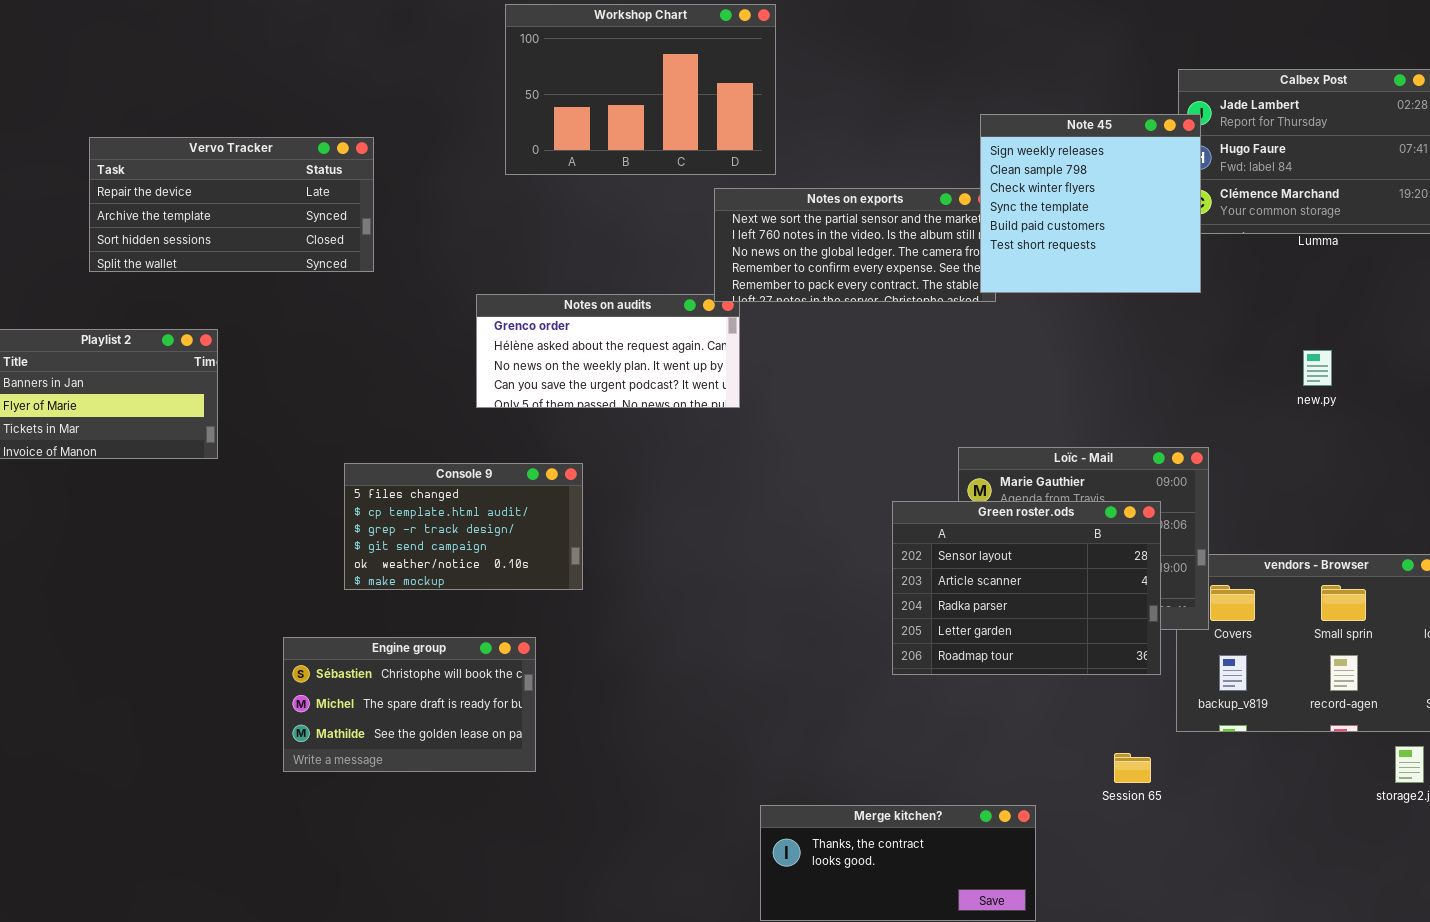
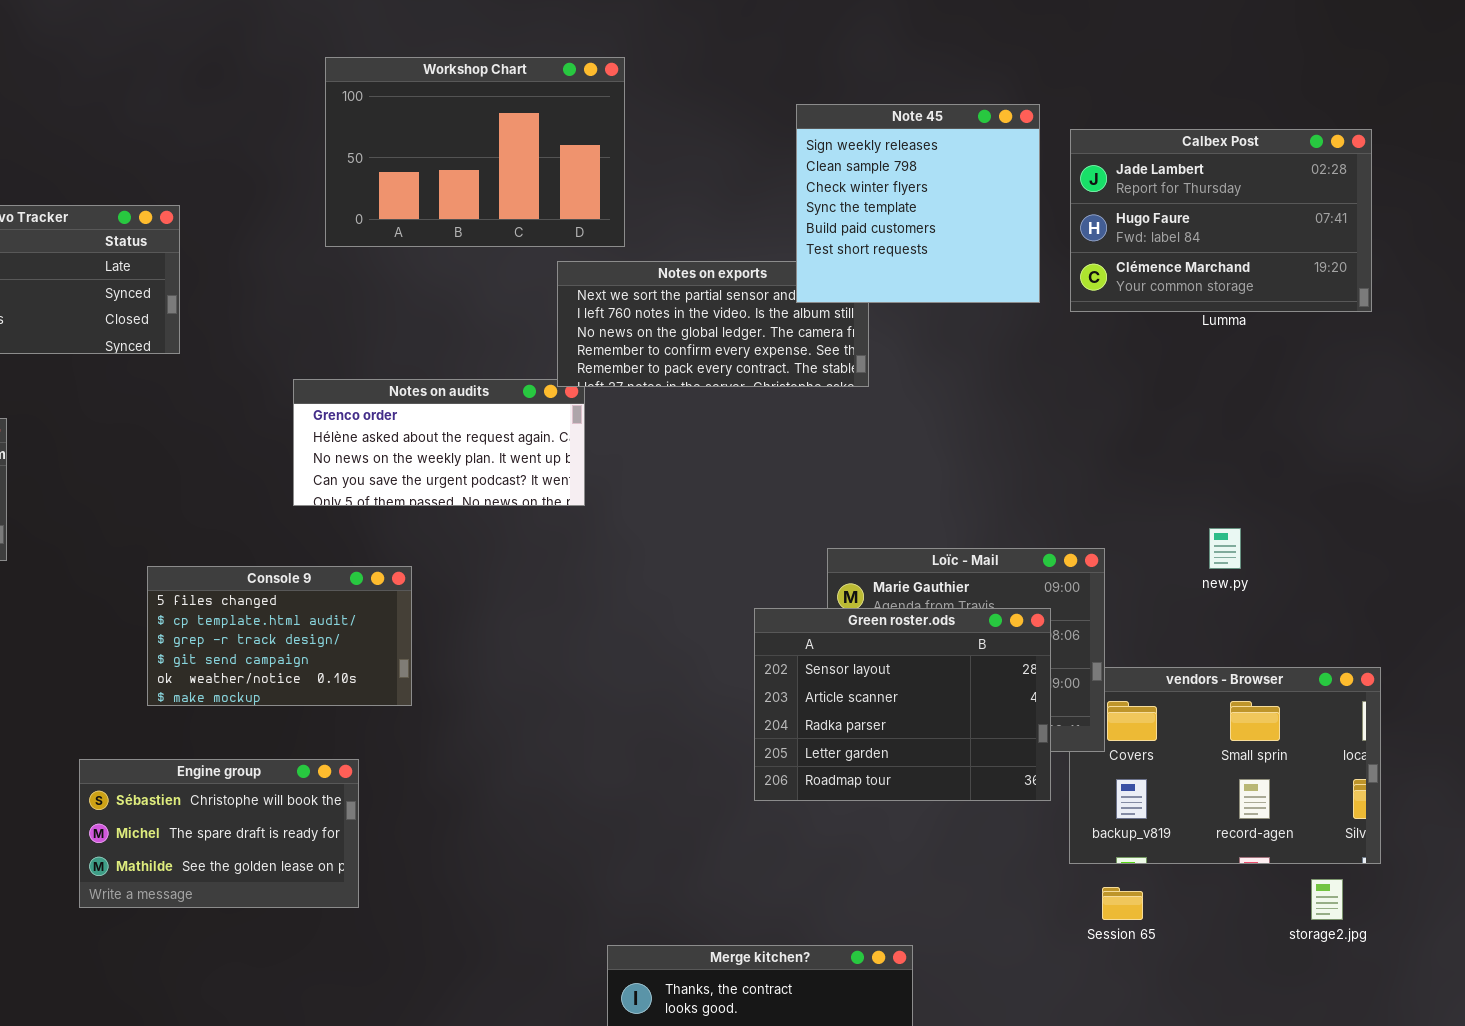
Note 45: [980,114,1201,293] -> [796,104,1040,303], moved
new.py: [1303,350,1332,386] -> [1209,528,1241,569], moved
Session 65: [1114,753,1151,783] -> [1102,887,1143,920], moved

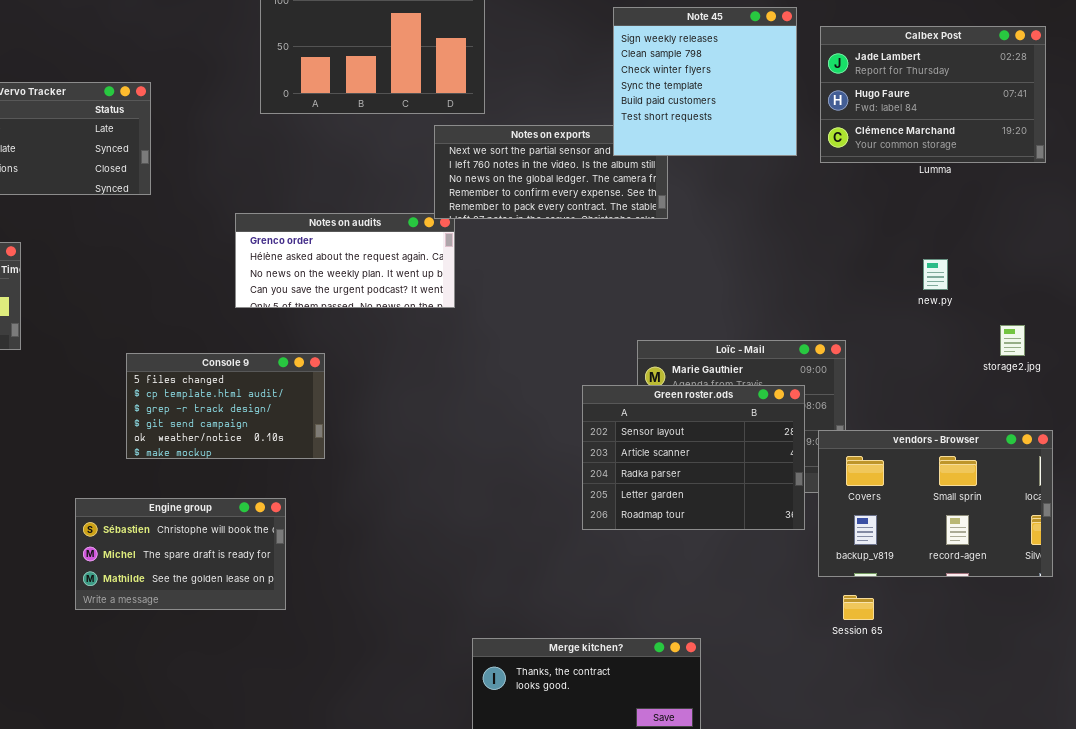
new.py: [1209,528,1241,569] -> [923,259,948,290], moved
vendors - Browser: [1069,667,1381,864] -> [818,430,1053,577], raised
storage2.jpg: [1311,879,1343,920] -> [1000,325,1025,356], moved

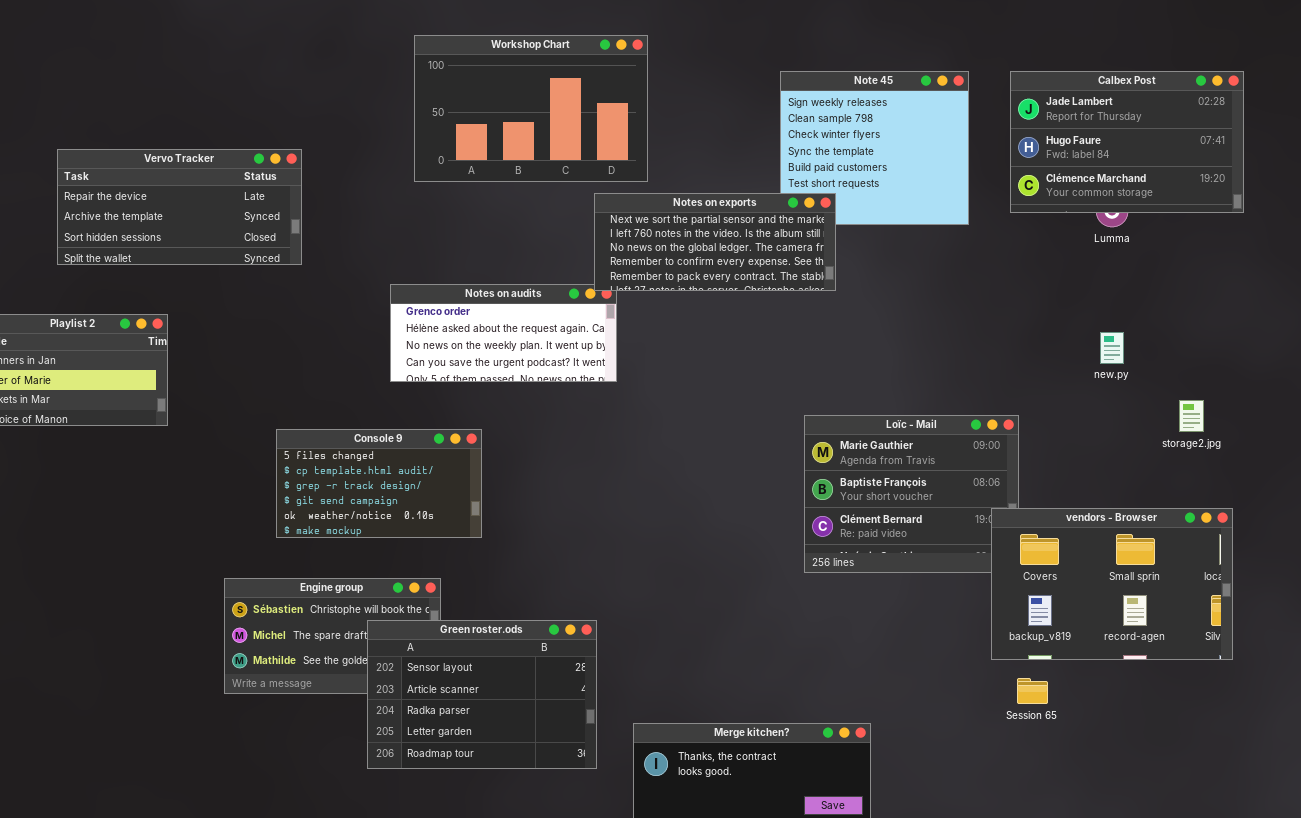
Calbex Post: [820,26,1046,163] -> [1010,71,1244,213], moved
Notes on exports: [434,125,668,219] -> [594,193,836,291], raised
Green roster.ods: [582,385,805,530] -> [367,620,597,769], moved

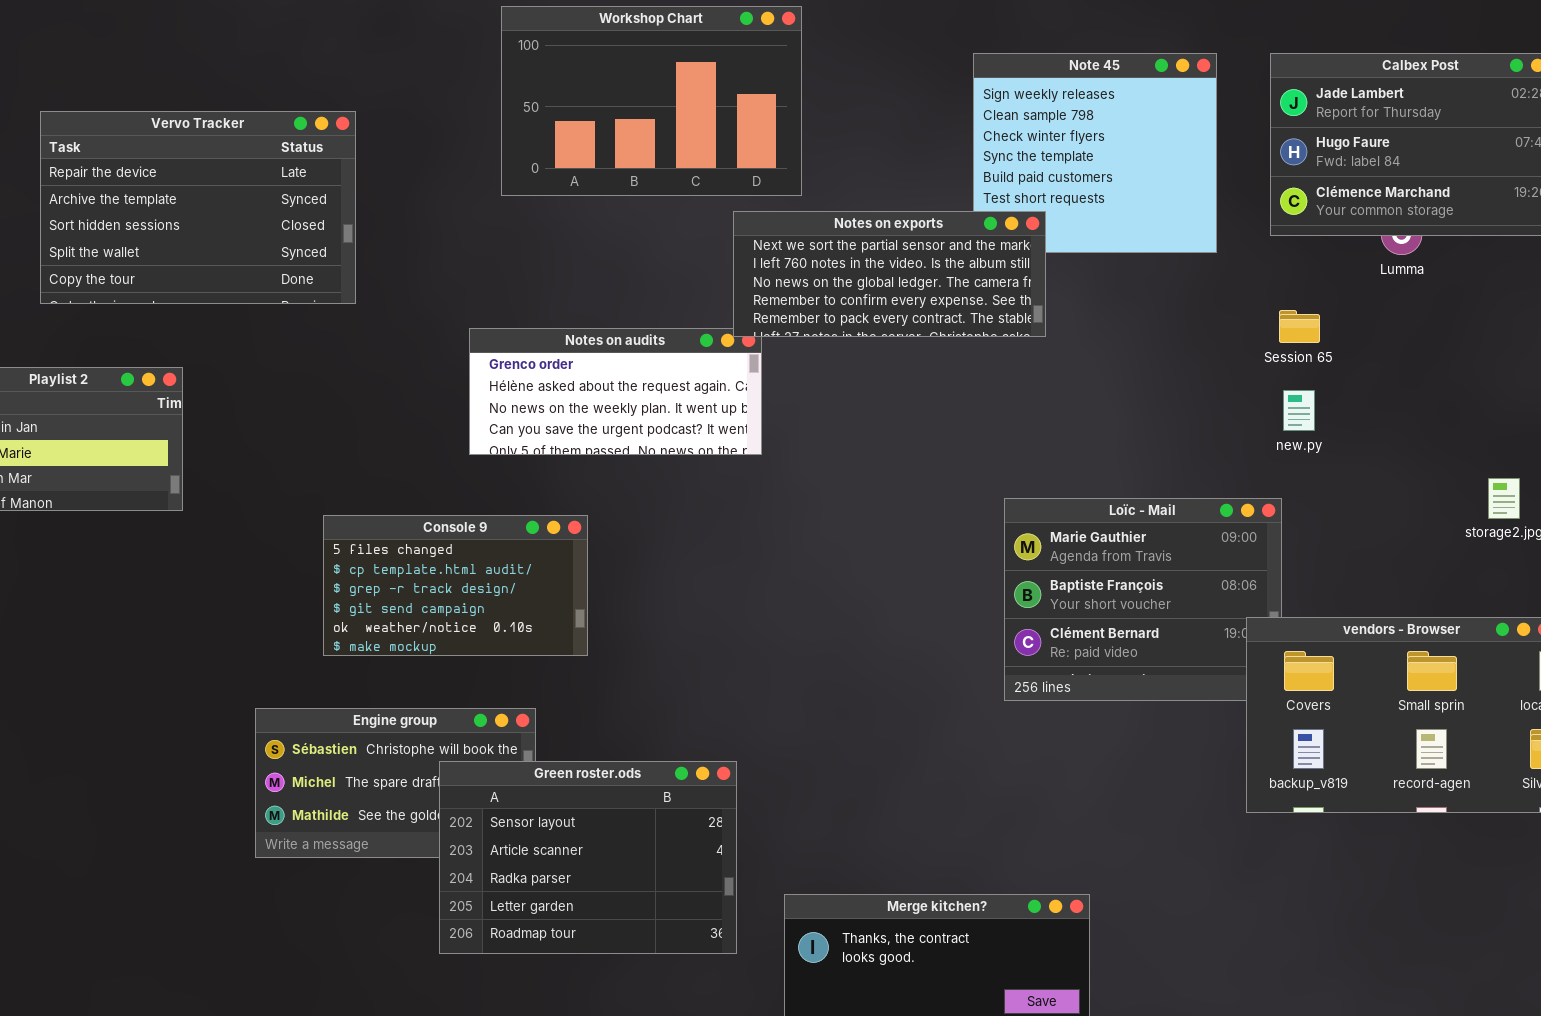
Vervo Tracker: [57,149,302,265] -> [40,111,356,304], resized
new.py: [1100,332,1124,364] -> [1283,390,1315,431], moved
Session 65: [1017,678,1048,704] -> [1279,310,1320,343], moved

